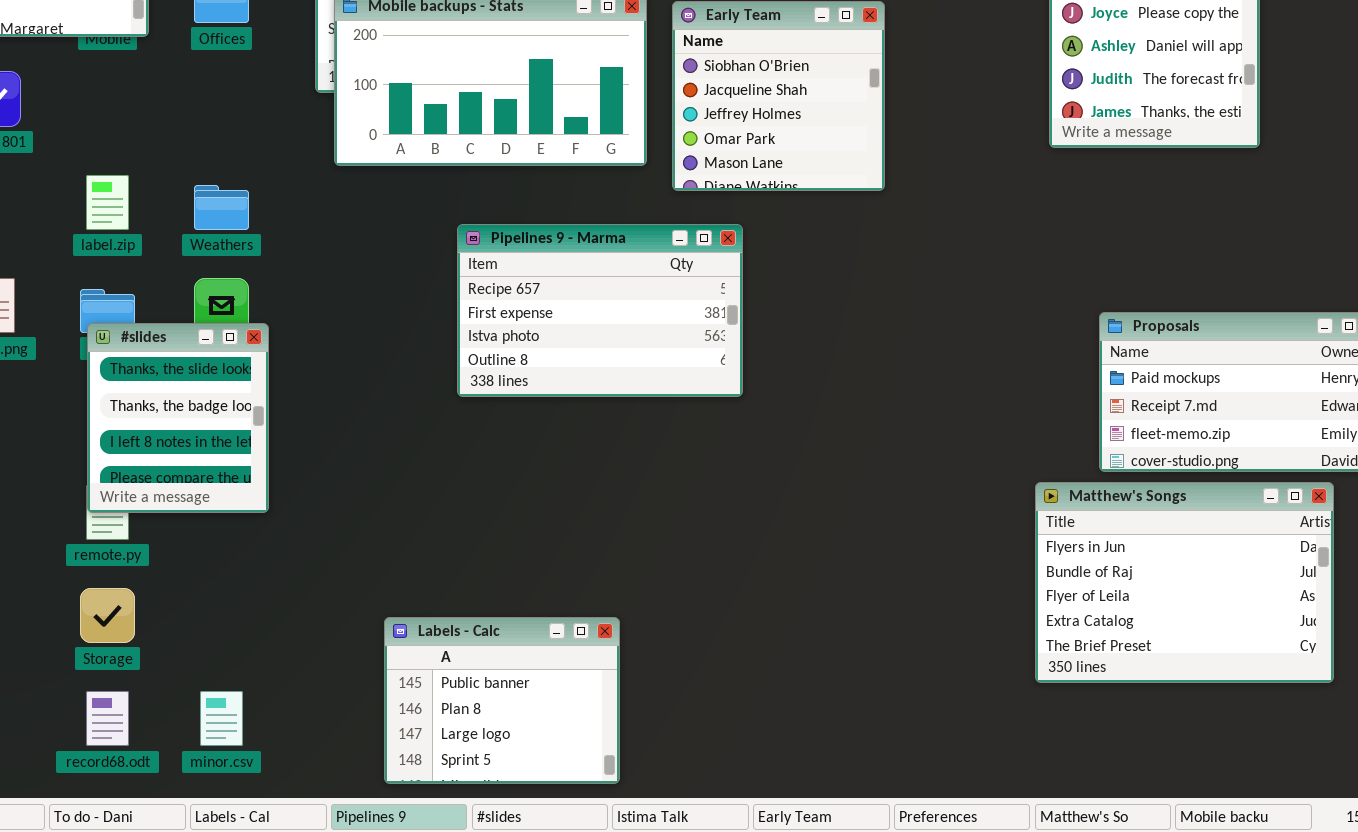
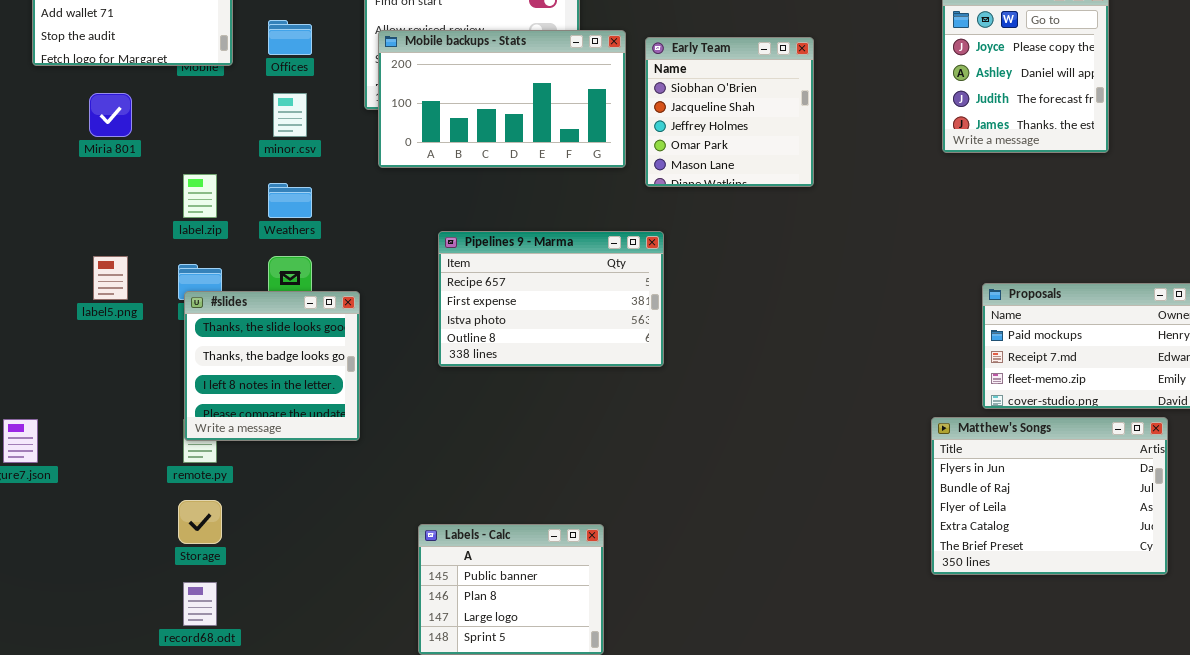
Pipelines 9 - Marma: [457,224,743,397] -> [438,231,664,367], moved
#slides: [87,323,269,513] -> [184,291,360,441], resized
minor.csv: [200,691,243,746] -> [273,93,307,137], moved

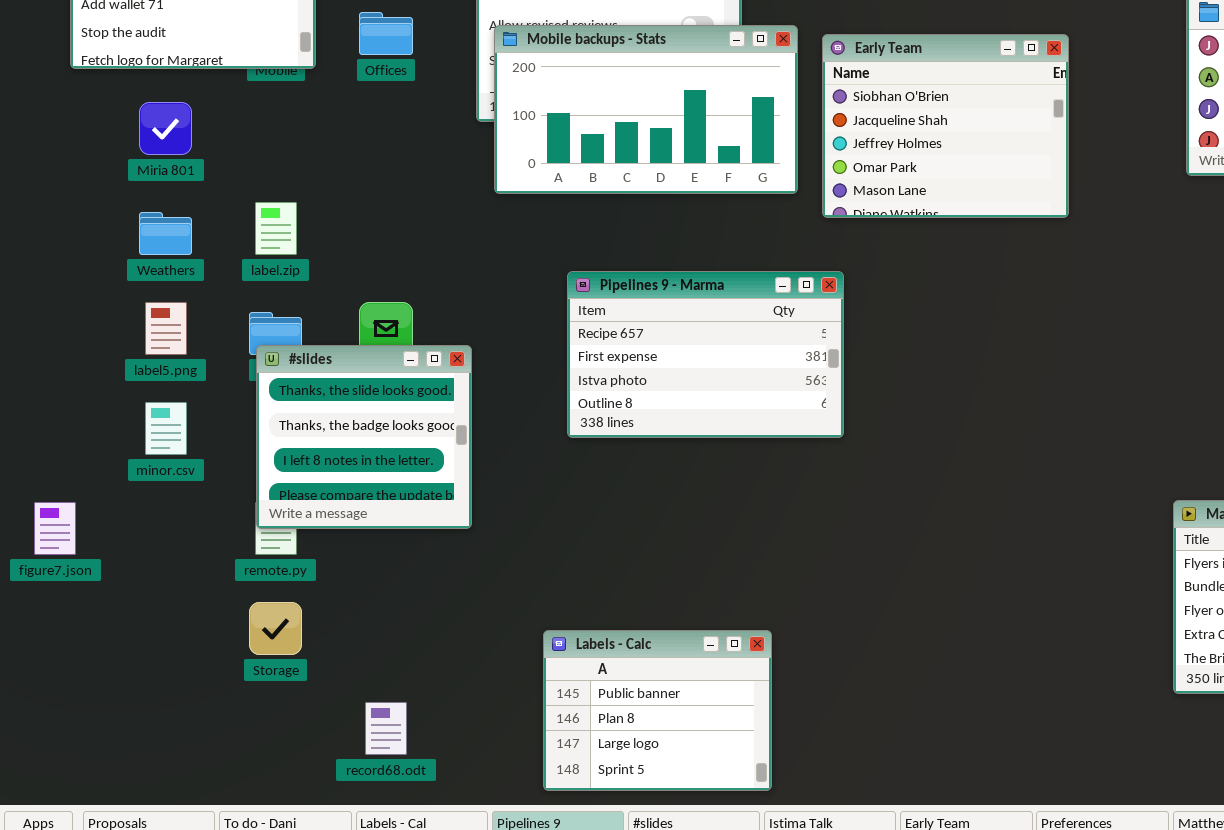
Early Team: [645,37,814,187] -> [822,34,1069,218], resized
minor.csv: [273,93,307,137] -> [145,402,187,455], moved
Weathers: [268,183,312,218] -> [139,212,192,255], moved
record68.odt: [183,582,217,626] -> [365,702,407,755], moved

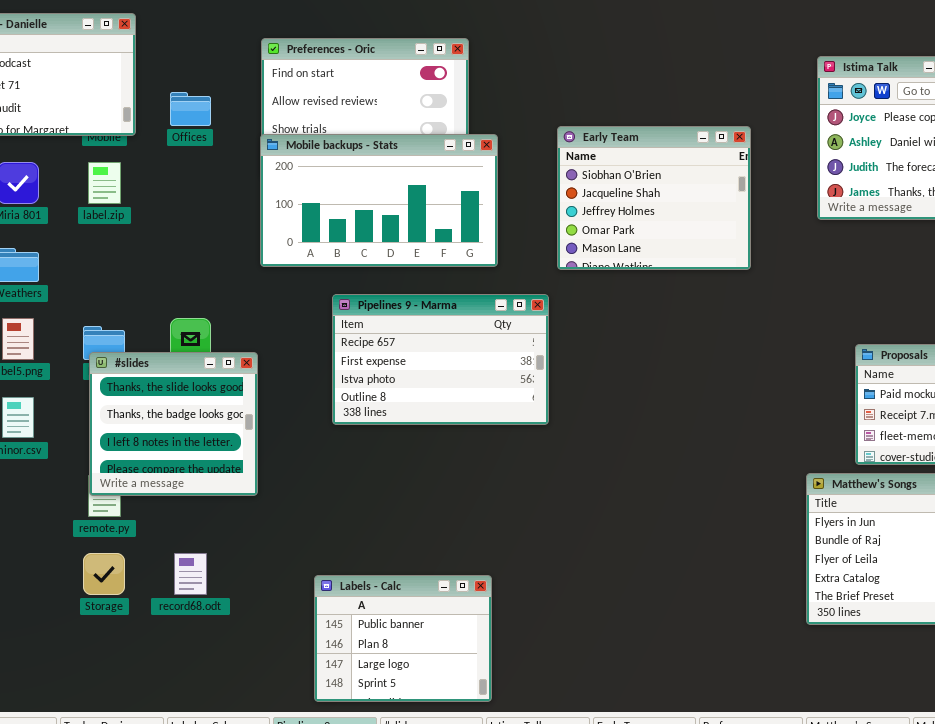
Mobile backups - Stats: [494,25,798,194] -> [260,134,498,267], moved
Early Team: [822,34,1069,218] -> [557,126,751,270], moved
label.zip: [255,202,297,255] -> [88,162,121,204], moved
record68.odt: [365,702,407,755] -> [174,553,207,595], moved

